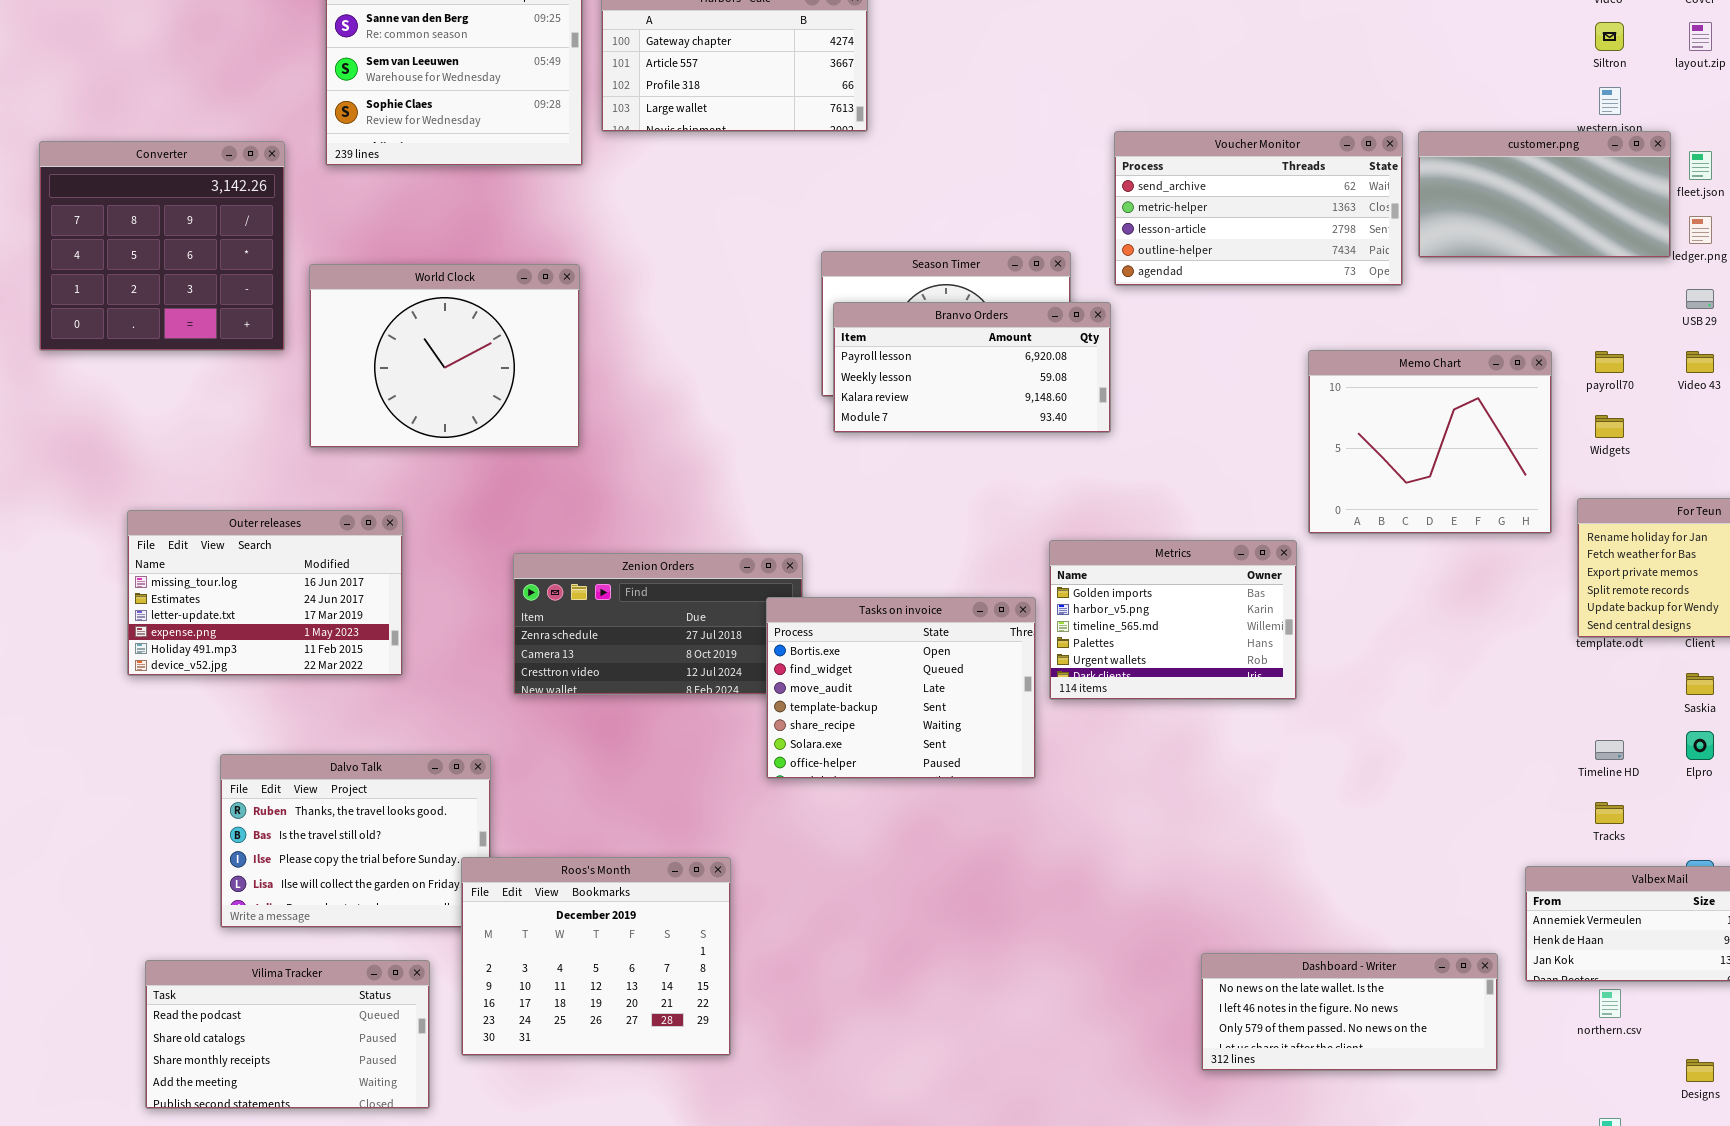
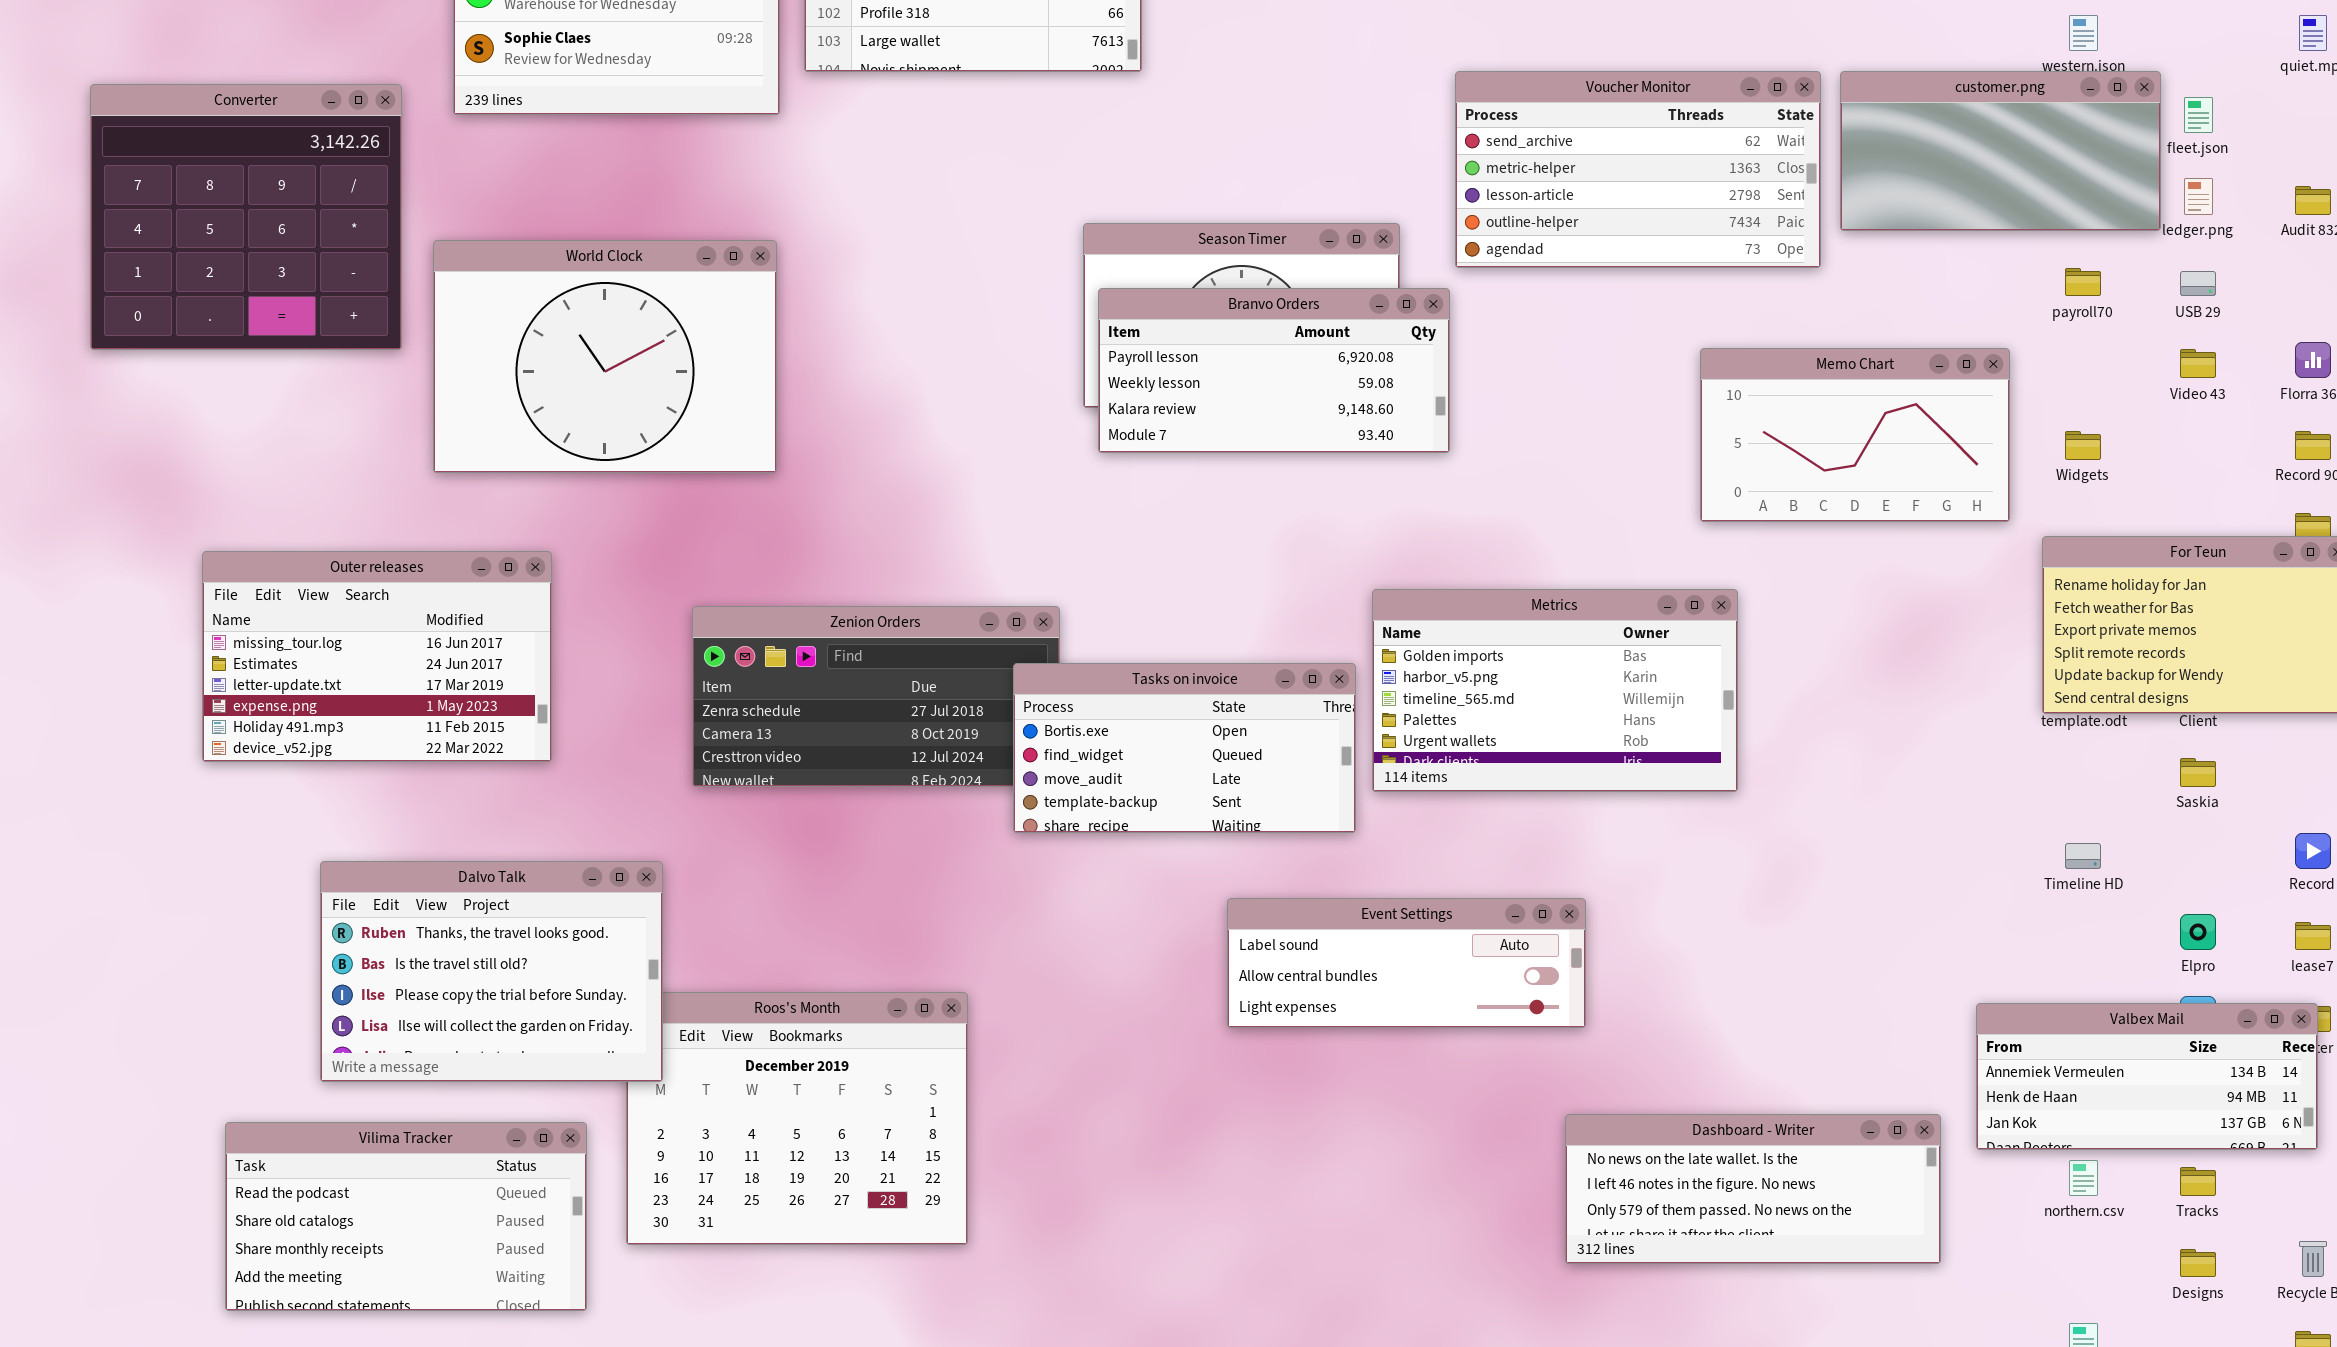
Memo Chart: [1308,350,1552,534] -> [1700,348,2010,522], resized
payroll70: [1595,351,1624,373] -> [2065,268,2101,296], moved
Metrics: [1049,540,1297,700] -> [1372,589,1738,792], resized
Tasks on invoice: [766,597,1036,779] -> [1013,663,1356,833], resized
Elpro: [1686,731,1714,760] -> [2180,914,2216,950], moved
Dalvo Talk: [220,754,491,928] -> [320,861,663,1082], raised
Event Settings: none -> [1227,898,1586,1028], opened
Tracks: [1595,802,1624,824] -> [2180,1167,2216,1196], moved

